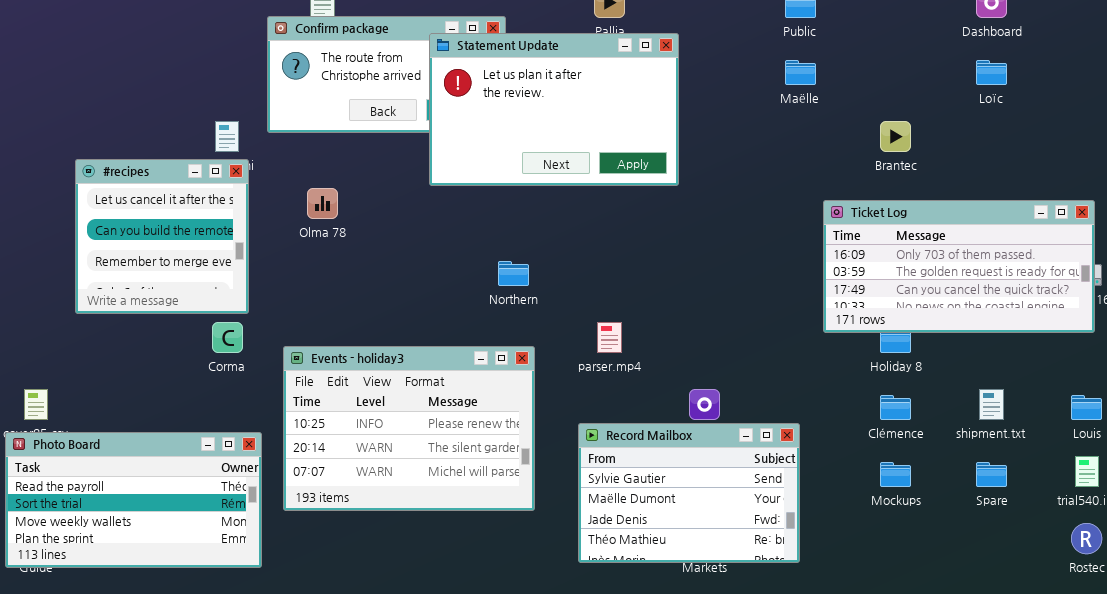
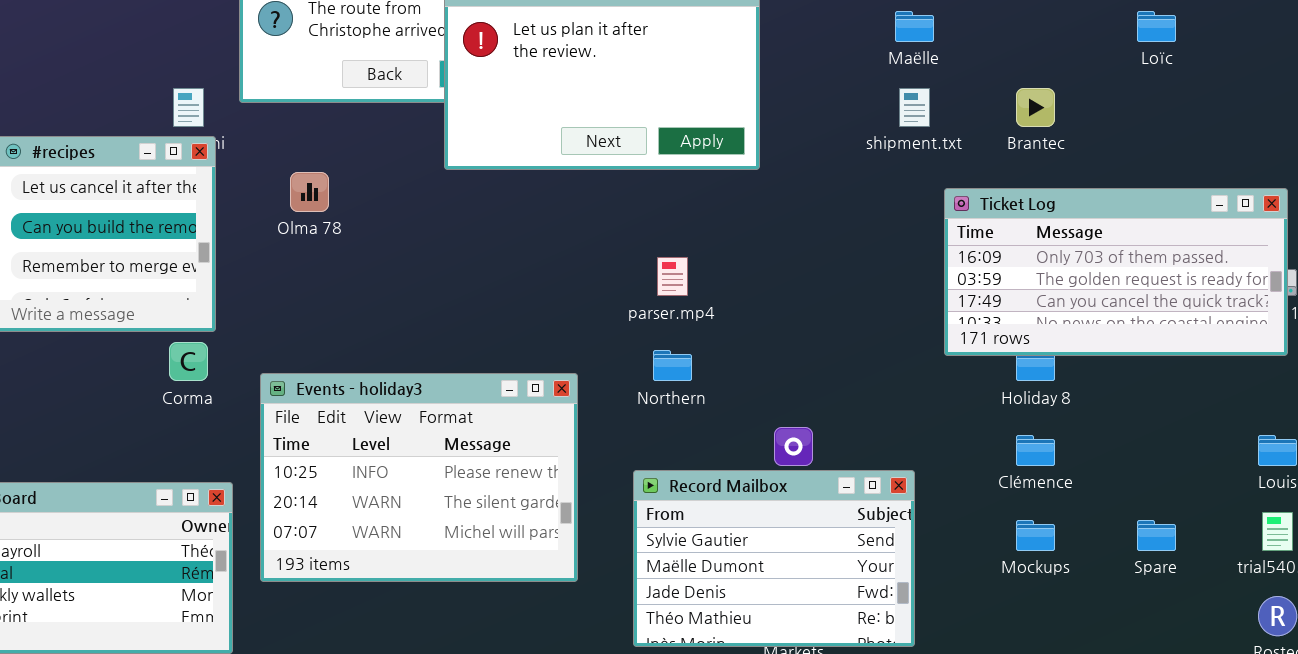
Northern: [498,261,529,286] -> [653,350,692,381], moved
parser.mp4: [597,322,622,353] -> [657,257,688,296], moved
shipment.txt: [979,389,1004,420] -> [899,88,930,127], moved

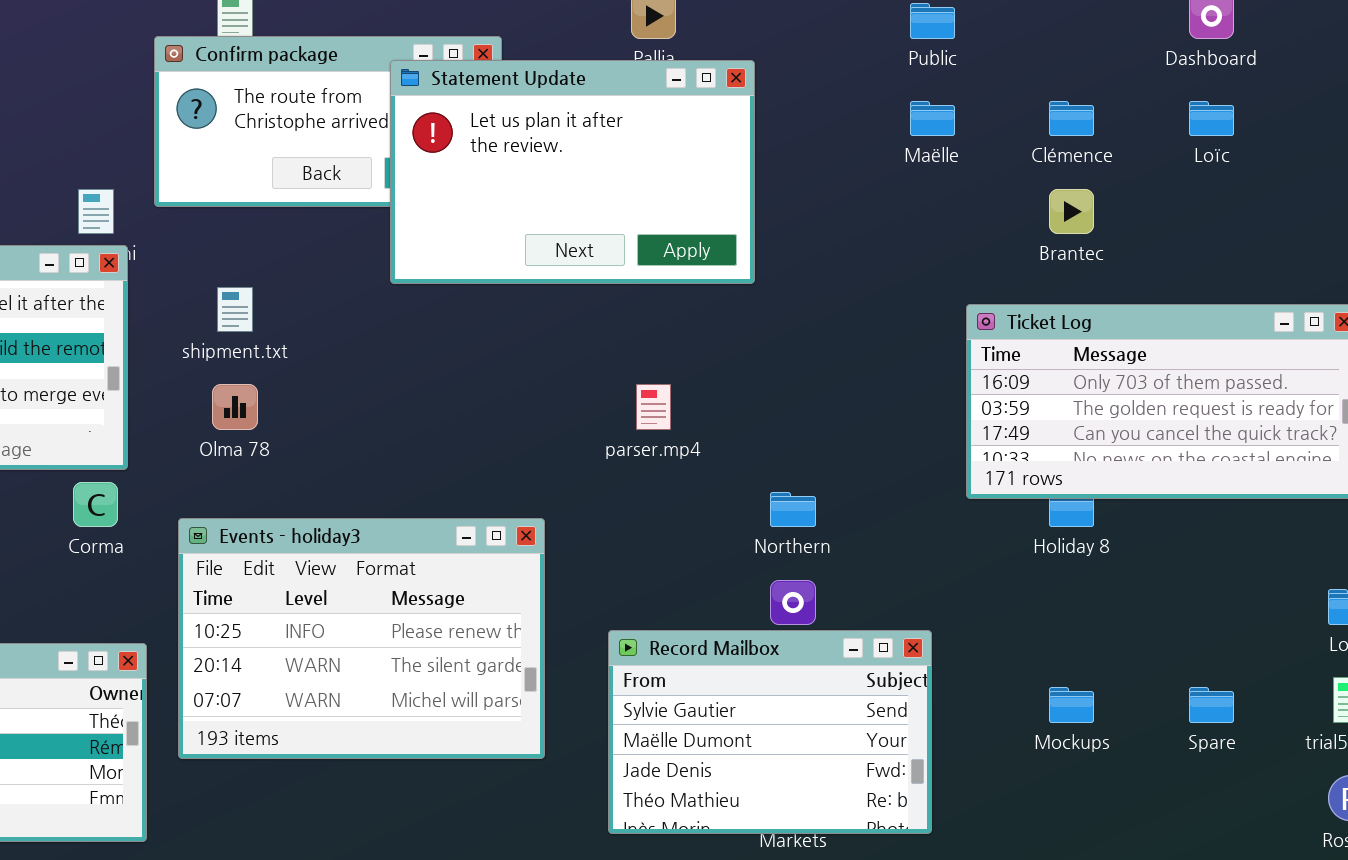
shipment.txt: [899,88,930,127] -> [217,287,253,332], moved
Olma 78: [290,172,329,212] -> [212,384,258,430], moved
Northern: [653,350,692,381] -> [770,492,816,527], moved
Clémence: [1016,435,1055,466] -> [1049,101,1094,136], moved

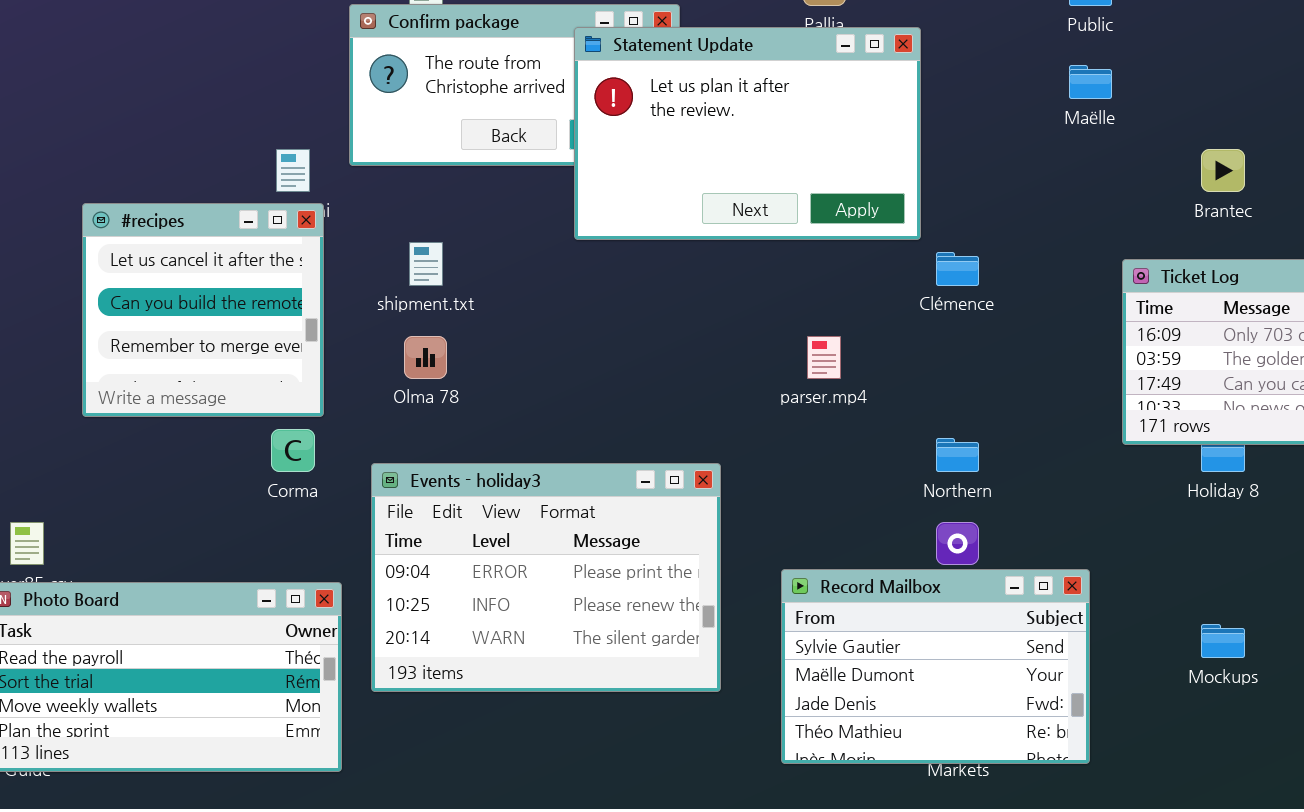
Clémence: [1049,101,1094,136] -> [936,252,979,286], moved
Events - holiday3: [178,518,545,759] -> [371,463,721,692], scrolled up 1 row

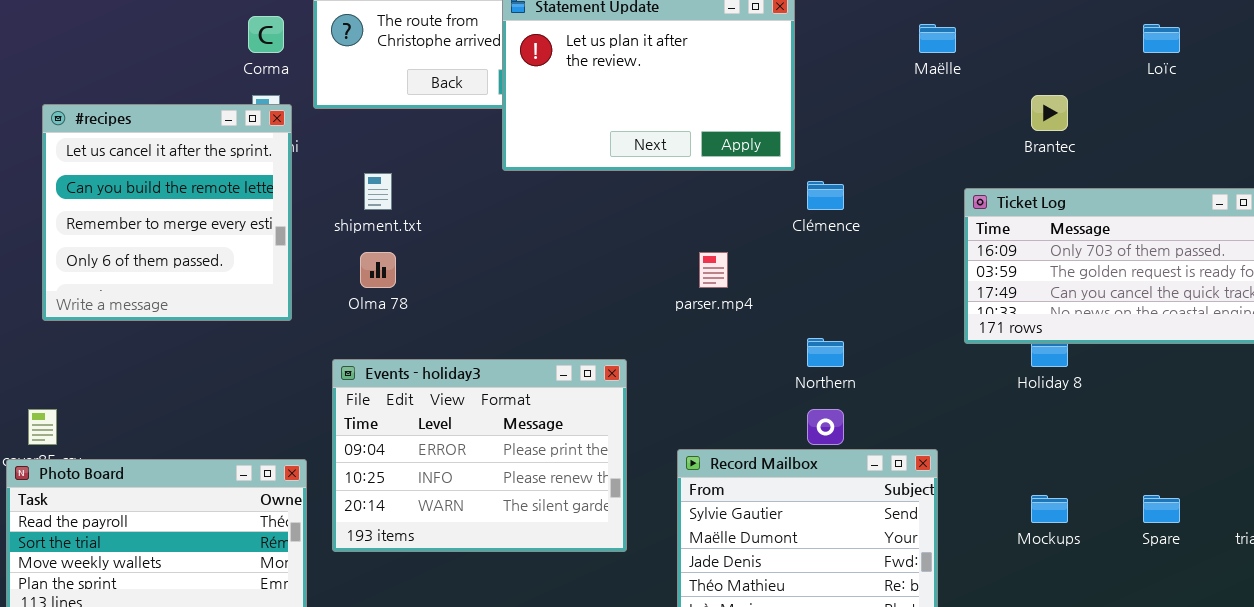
#recipes: [82,203,324,417] -> [42,104,292,321], resized
Corma: [271,429,315,472] -> [248,16,284,53], moved

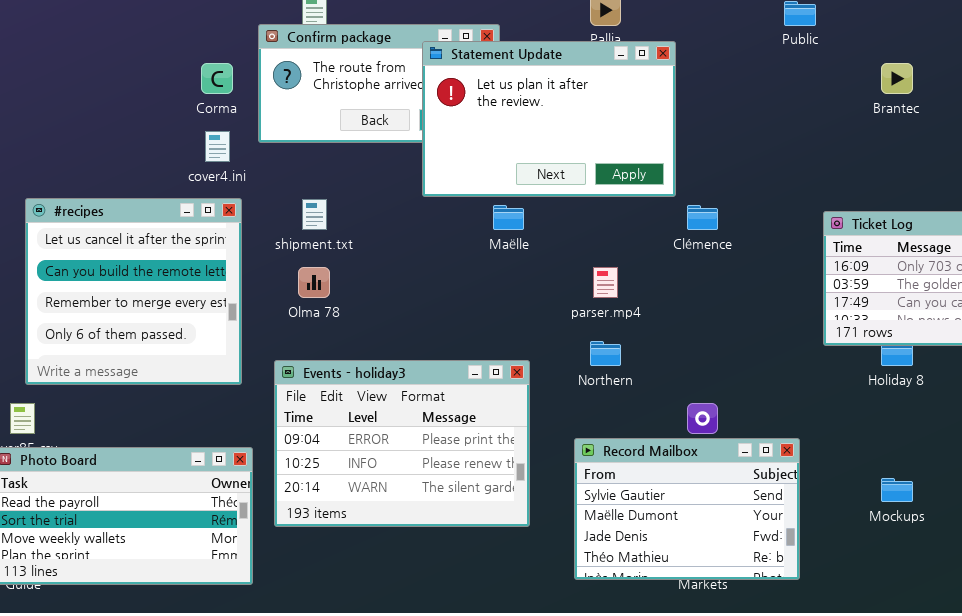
Maëlle: [919,24,956,53] -> [493,205,524,230], moved
Brantec: [1031,95,1068,131] -> [881,63,913,94], moved
#recipes: [42,104,292,321] -> [25,198,242,385], moved
Northern: [807,338,844,367] -> [590,341,621,366], moved

